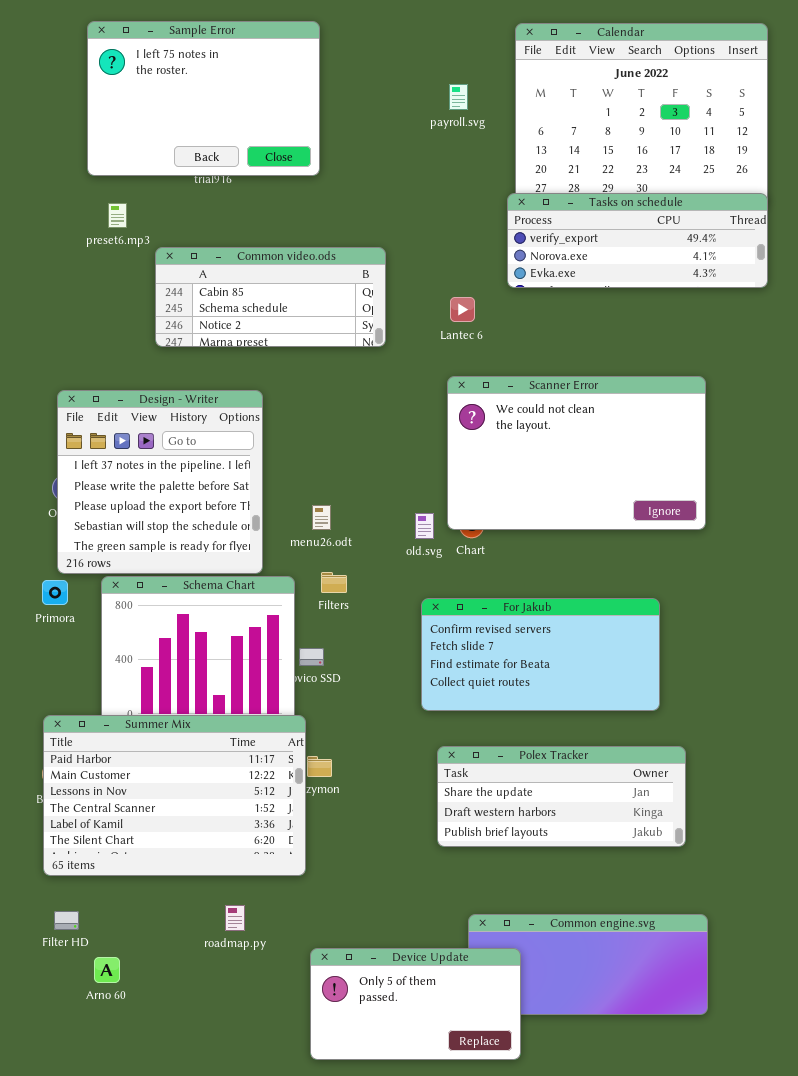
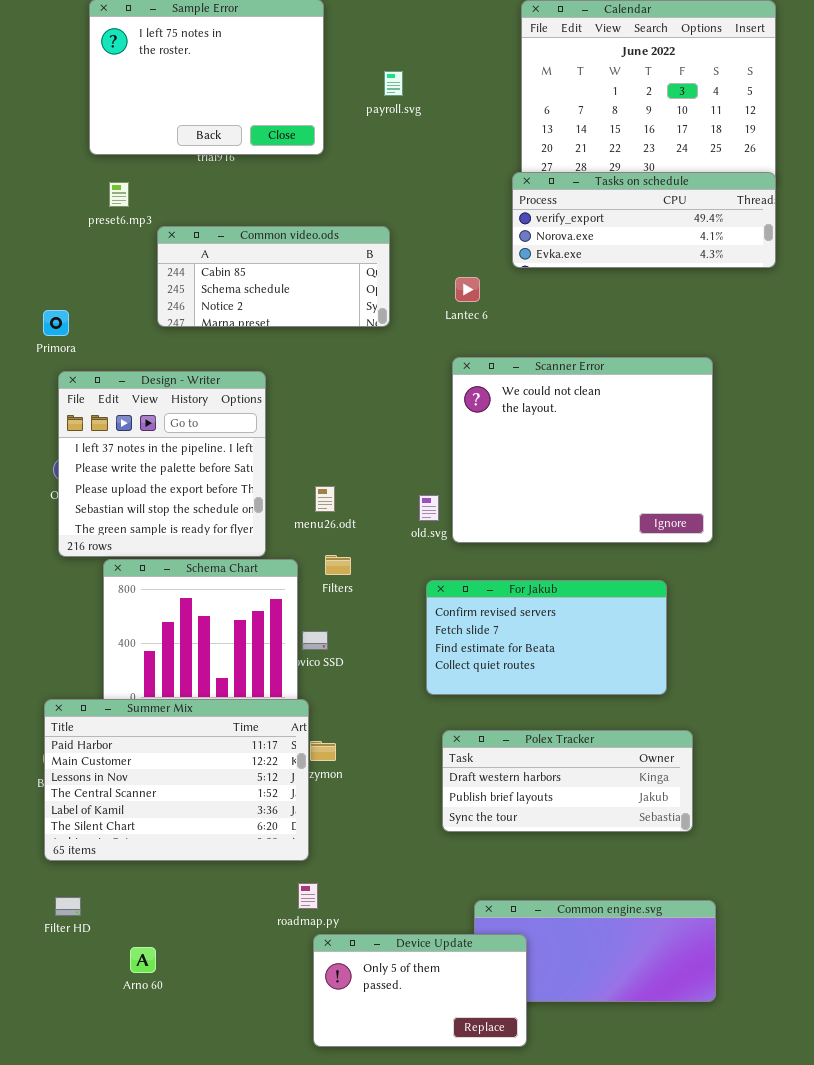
payroll.svg: [449,84,468,110] -> [384,71,403,96], moved
Scanner Error: [447,376,706,530] -> [452,357,713,543], resized
Primora: [42,580,68,605] -> [43,310,69,336], moved
Polex Tracker: [437,746,686,847] -> [442,730,693,832], scrolled down 1 row
roadmap.py: [225,905,245,931] -> [298,883,318,909], moved
Arno 60: [94,957,120,983] -> [130,947,156,973], moved

